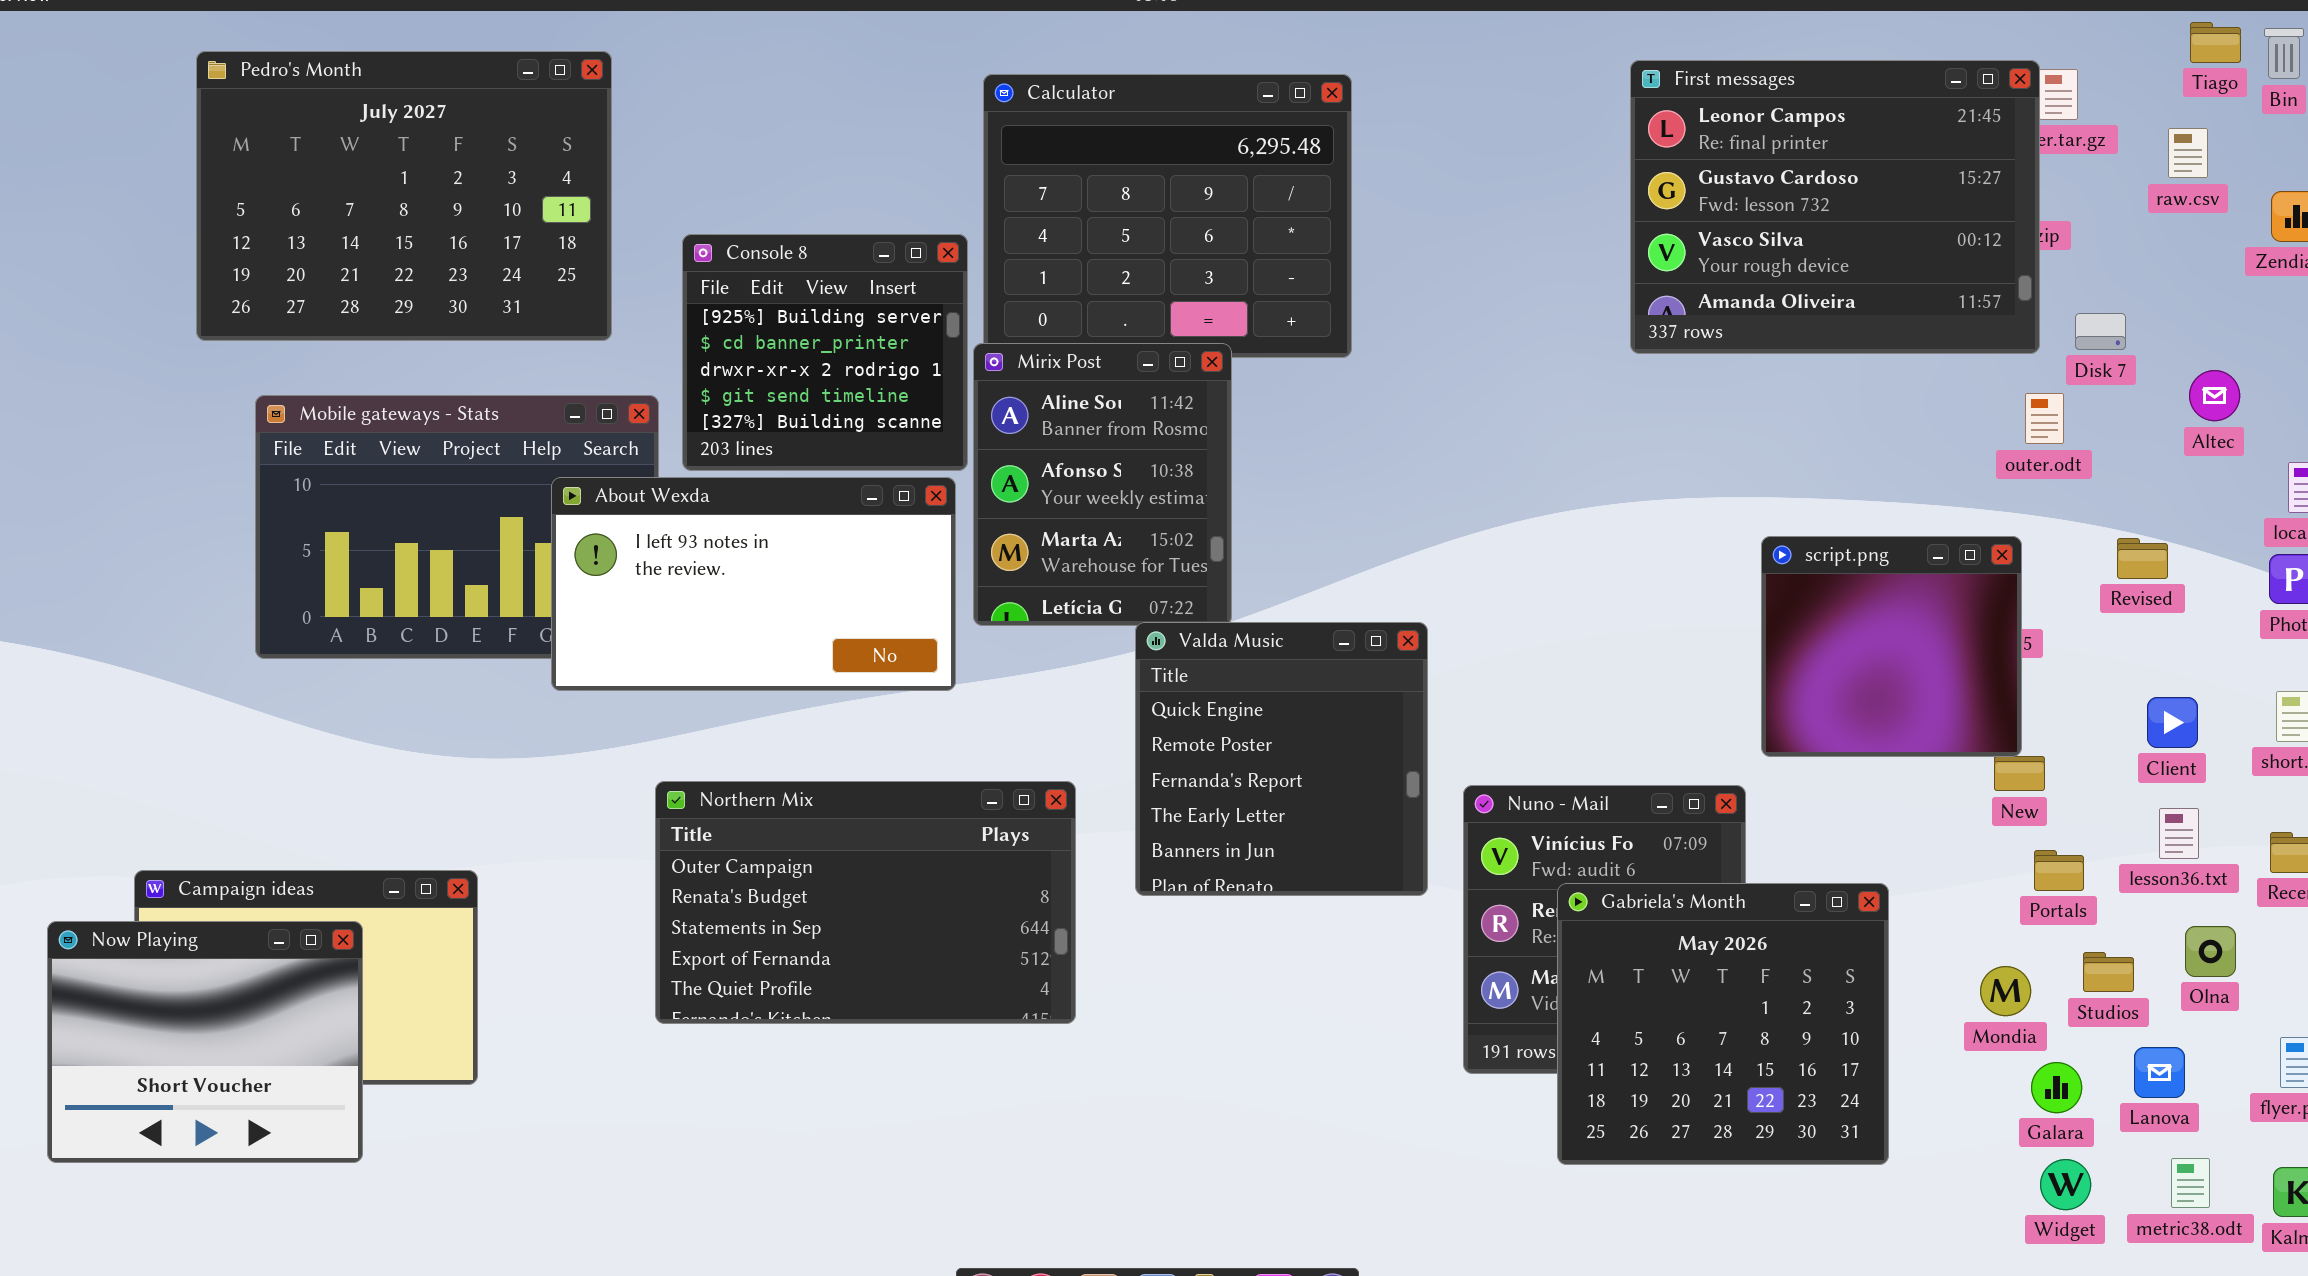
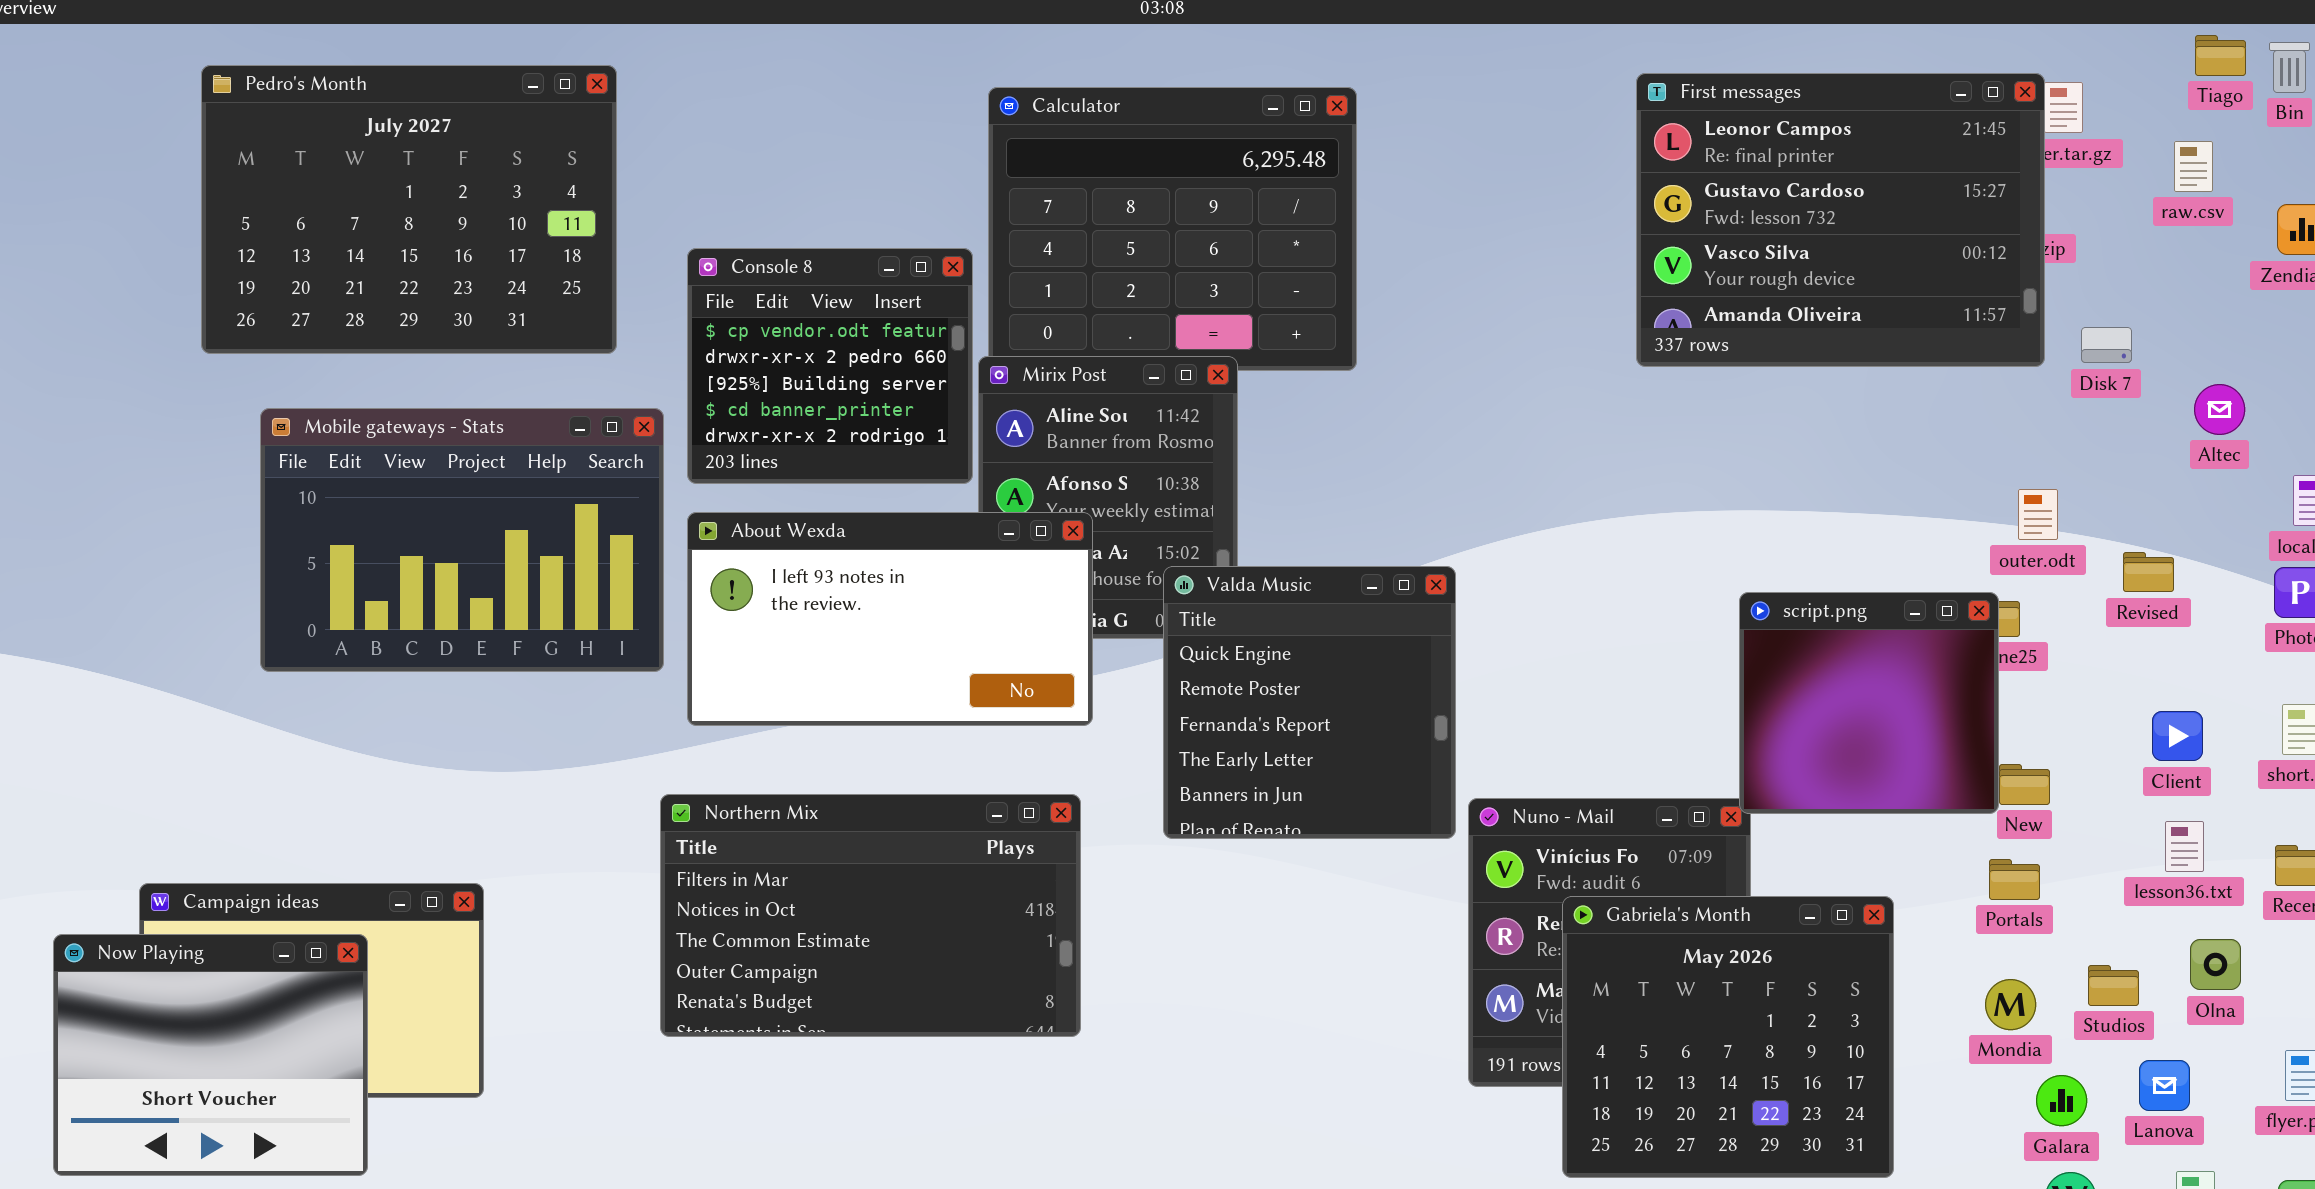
Console 8: [682,234,968,471] -> [687,248,973,484], scrolled up 2 rows
outer.odt: [2025,393,2064,444] -> [2018,489,2058,540], moved
About Wexda: [551,477,956,691] -> [687,512,1093,726], moved
script.png: [1761,536,2022,757] -> [1739,592,1999,814], moved
Valda Music: [1135,622,1428,896] -> [1163,566,1456,839], moved
Northern Mix: [655,781,1076,1024] -> [660,794,1081,1037], scrolled up 3 rows
Portals: [2034,850,2084,891] -> [1989,859,2040,900], moved

